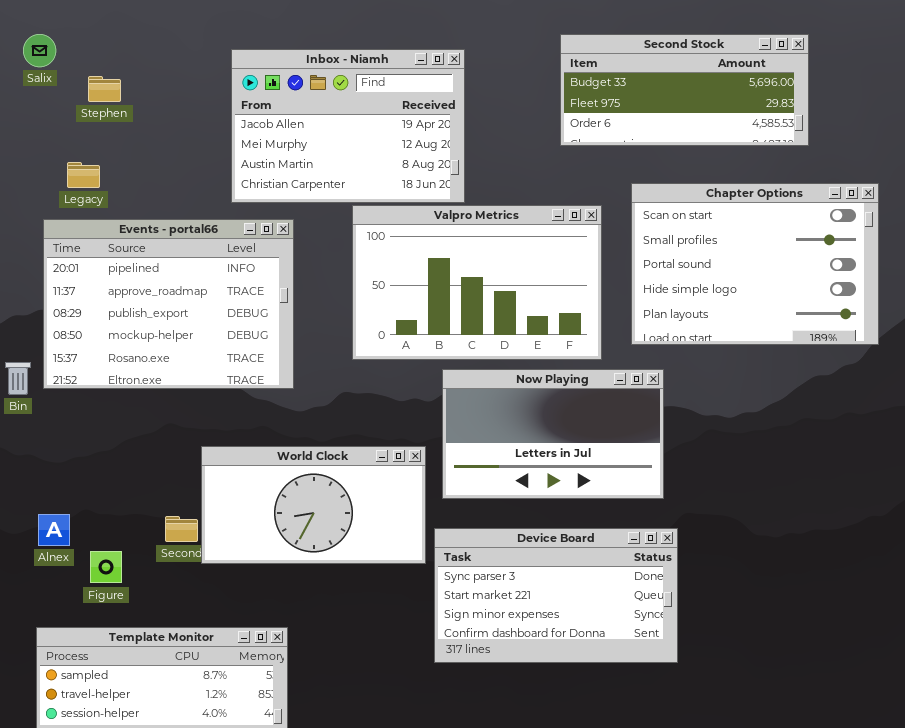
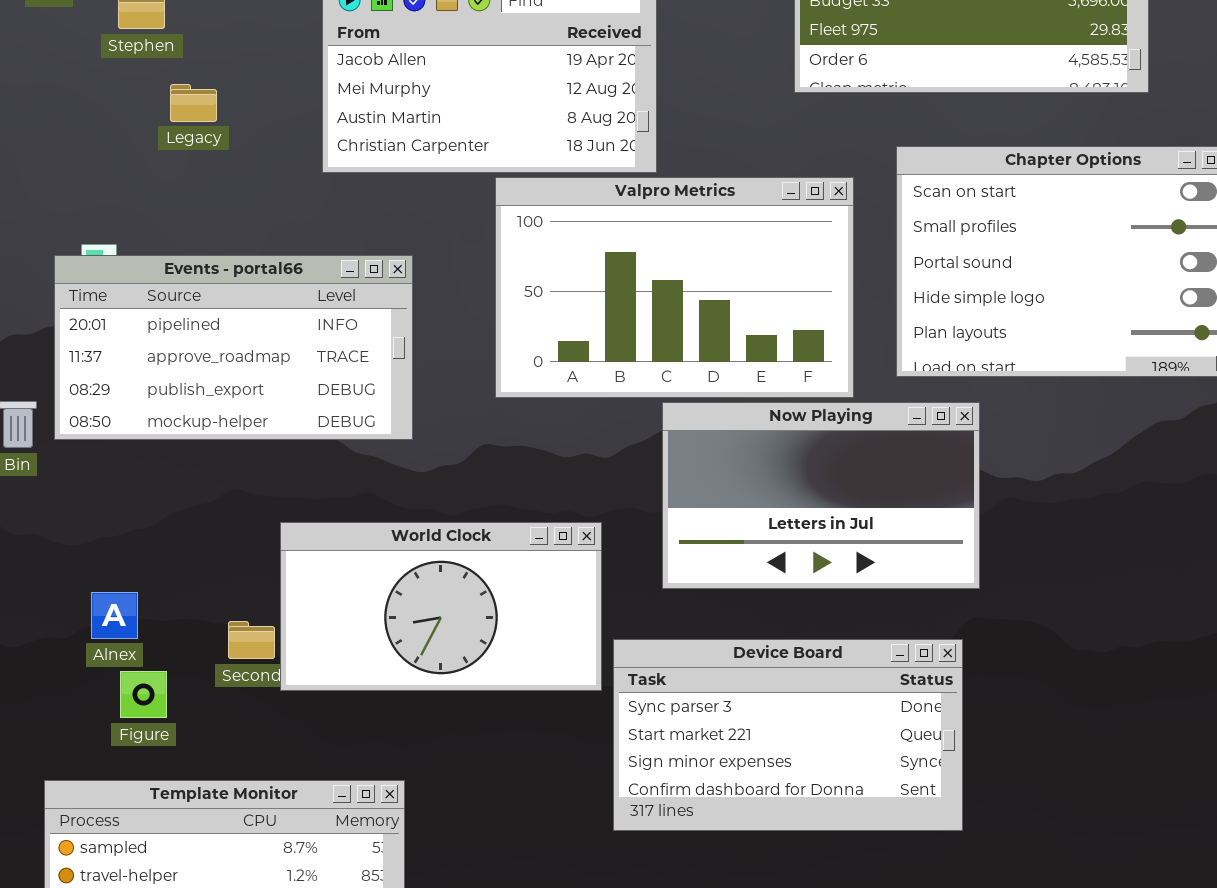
Legacy: [67,162,100,188] -> [170,84,217,122], moved
Events - portal66: [43,219,294,389] -> [54,255,413,440], resized
Now Playing: [442,369,664,499] -> [662,402,980,589], moved
Alnex: [38,514,70,546] -> [91,592,138,639], moved

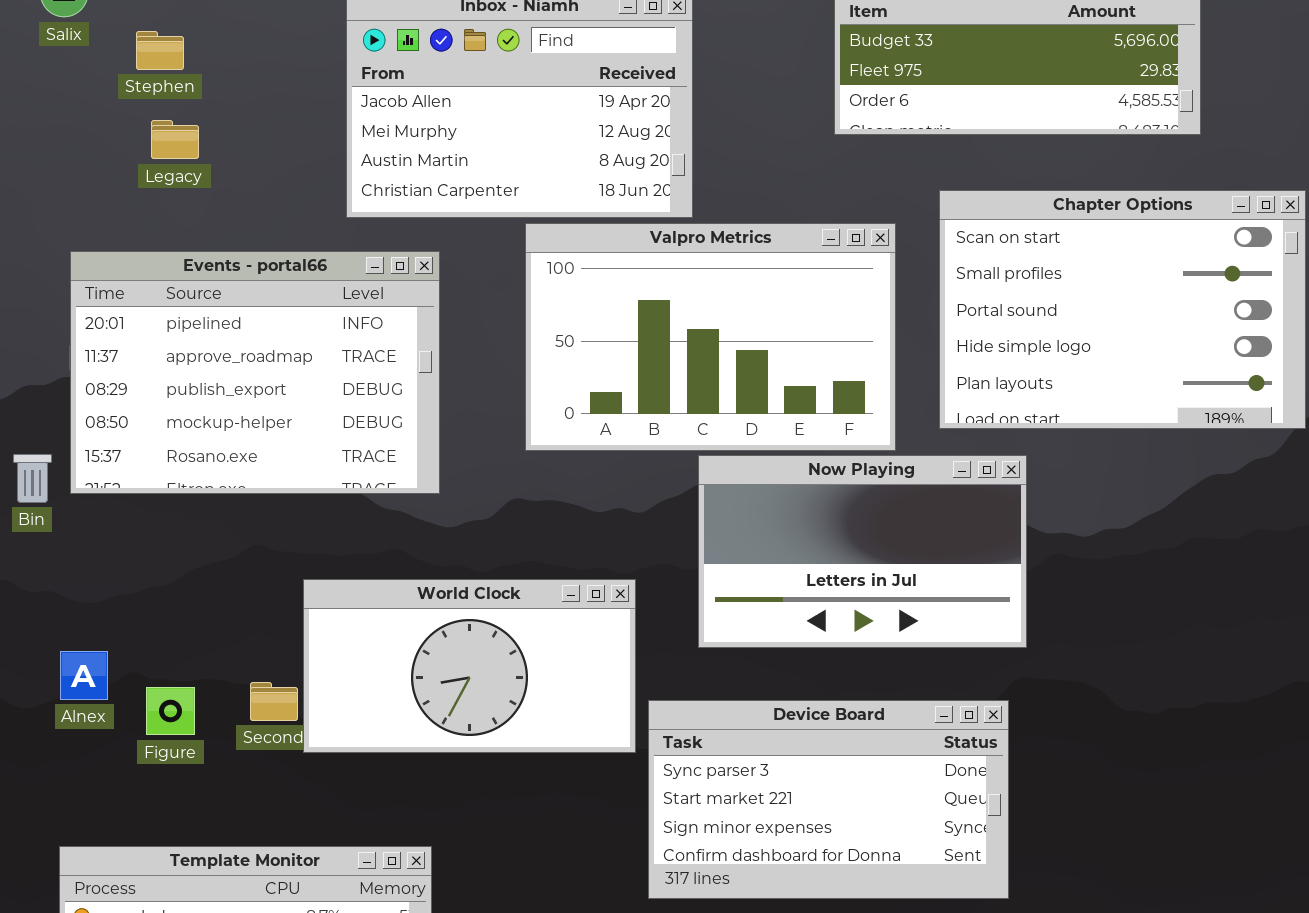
Legacy: [170,84,217,122] -> [151,120,199,159], moved
Events - portal66: [54,255,413,440] -> [70,251,440,494], resized
Alnex: [91,592,138,639] -> [60,651,108,700], moved
Figure: [120,671,167,718] -> [146,687,195,735], moved

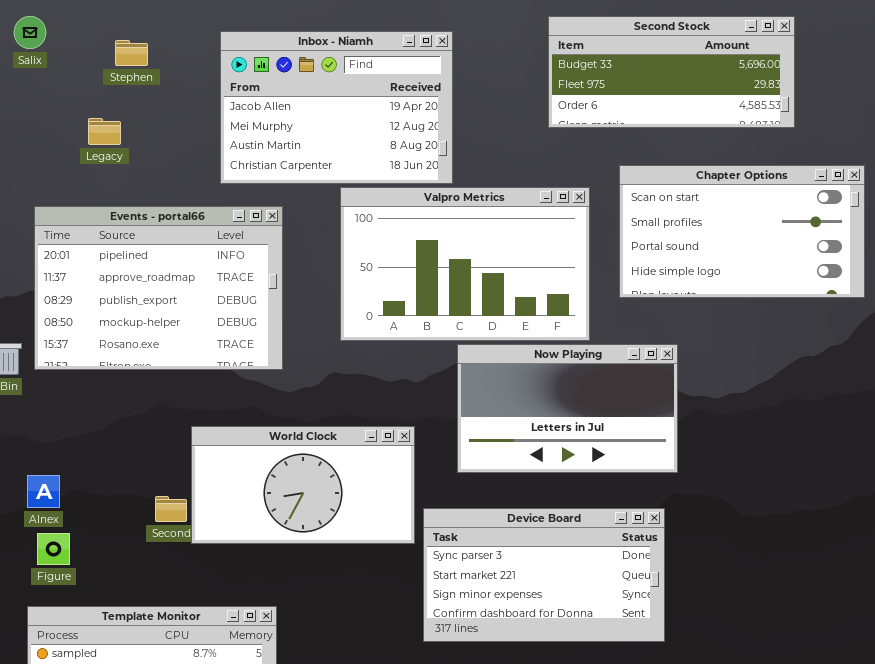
Stephen: [136,31,184,70] -> [115,40,148,66], moved
Chapter Options: [939,190,1306,429] -> [619,165,865,298], resized
Figure: [146,687,195,735] -> [37,533,70,565], moved

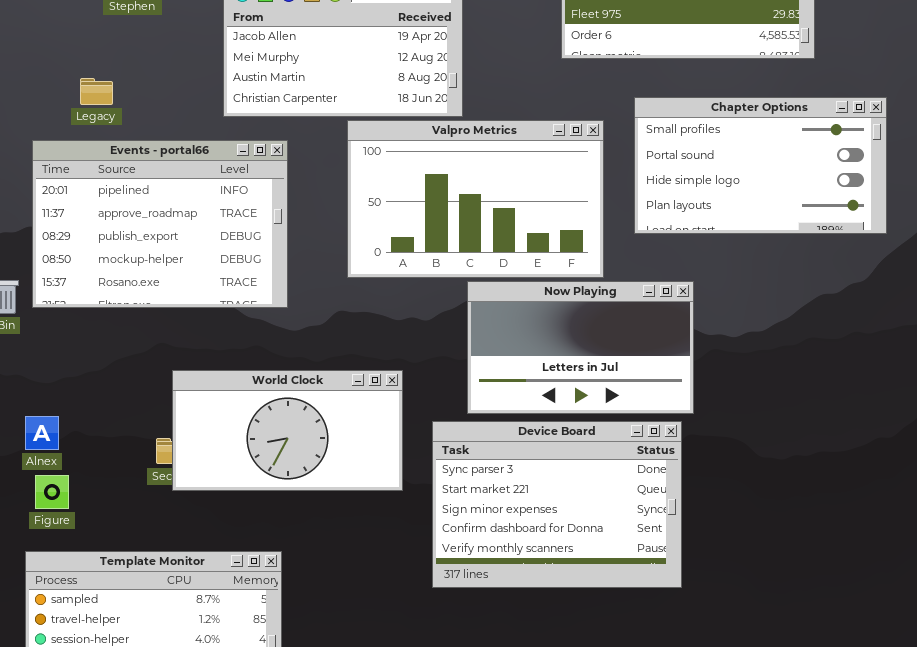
Legacy: [88,118,121,145] -> [80,78,113,105], moved
Chapter Options: [619,165,865,298] -> [634,97,887,234], scrolled down 1 row
World Clock: [191,426,415,544] -> [172,370,403,491], moved
Device Board: [423,508,665,642] -> [432,421,682,588], resized

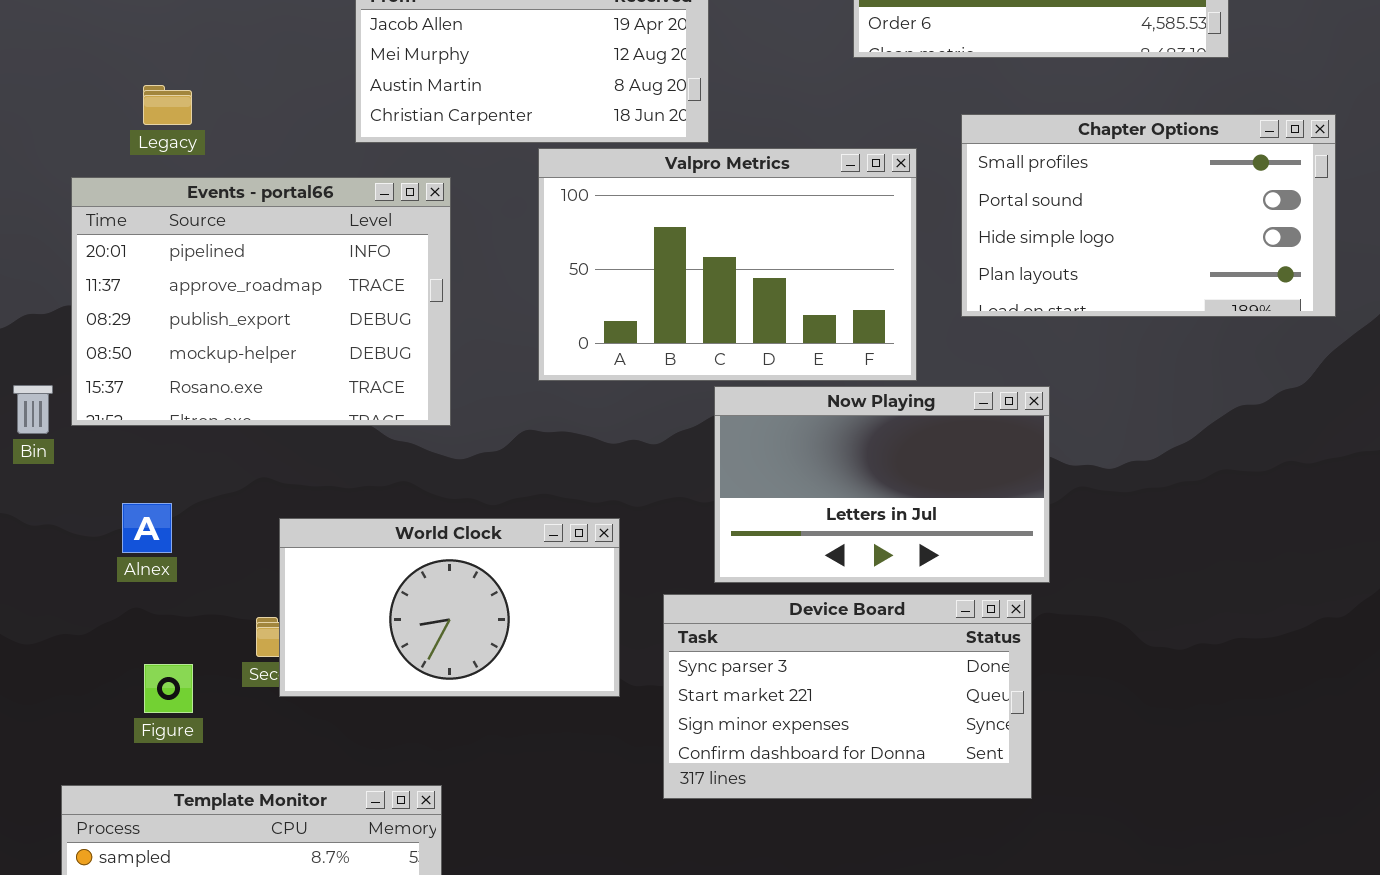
Alnex: [25,416,59,450] -> [122,503,172,553], moved
Device Board: [432,421,682,588] -> [663,594,1032,799], resized
Figure: [35,475,69,509] -> [144,664,193,713], moved

